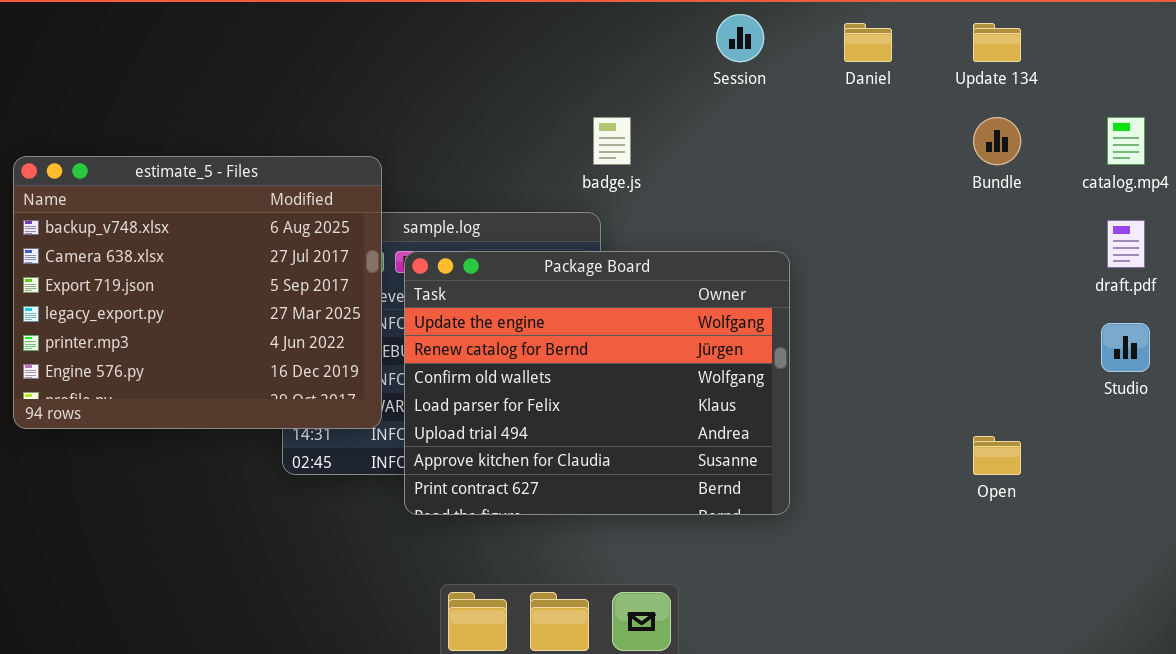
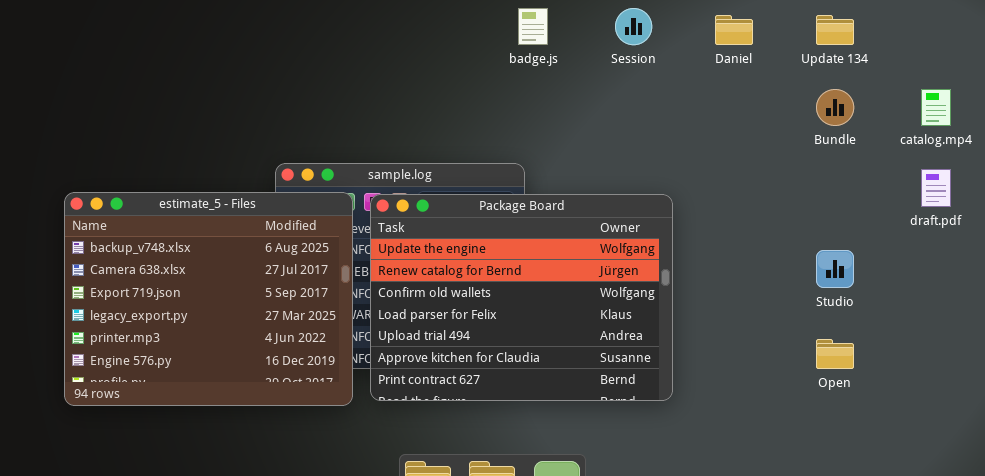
badge.js: [593,117,631,165] -> [518,8,548,45], moved
estimate_5 - Files: [13,156,382,429] -> [64,192,353,406], moved
Studio: [1101,323,1150,372] -> [816,250,854,288], moved

